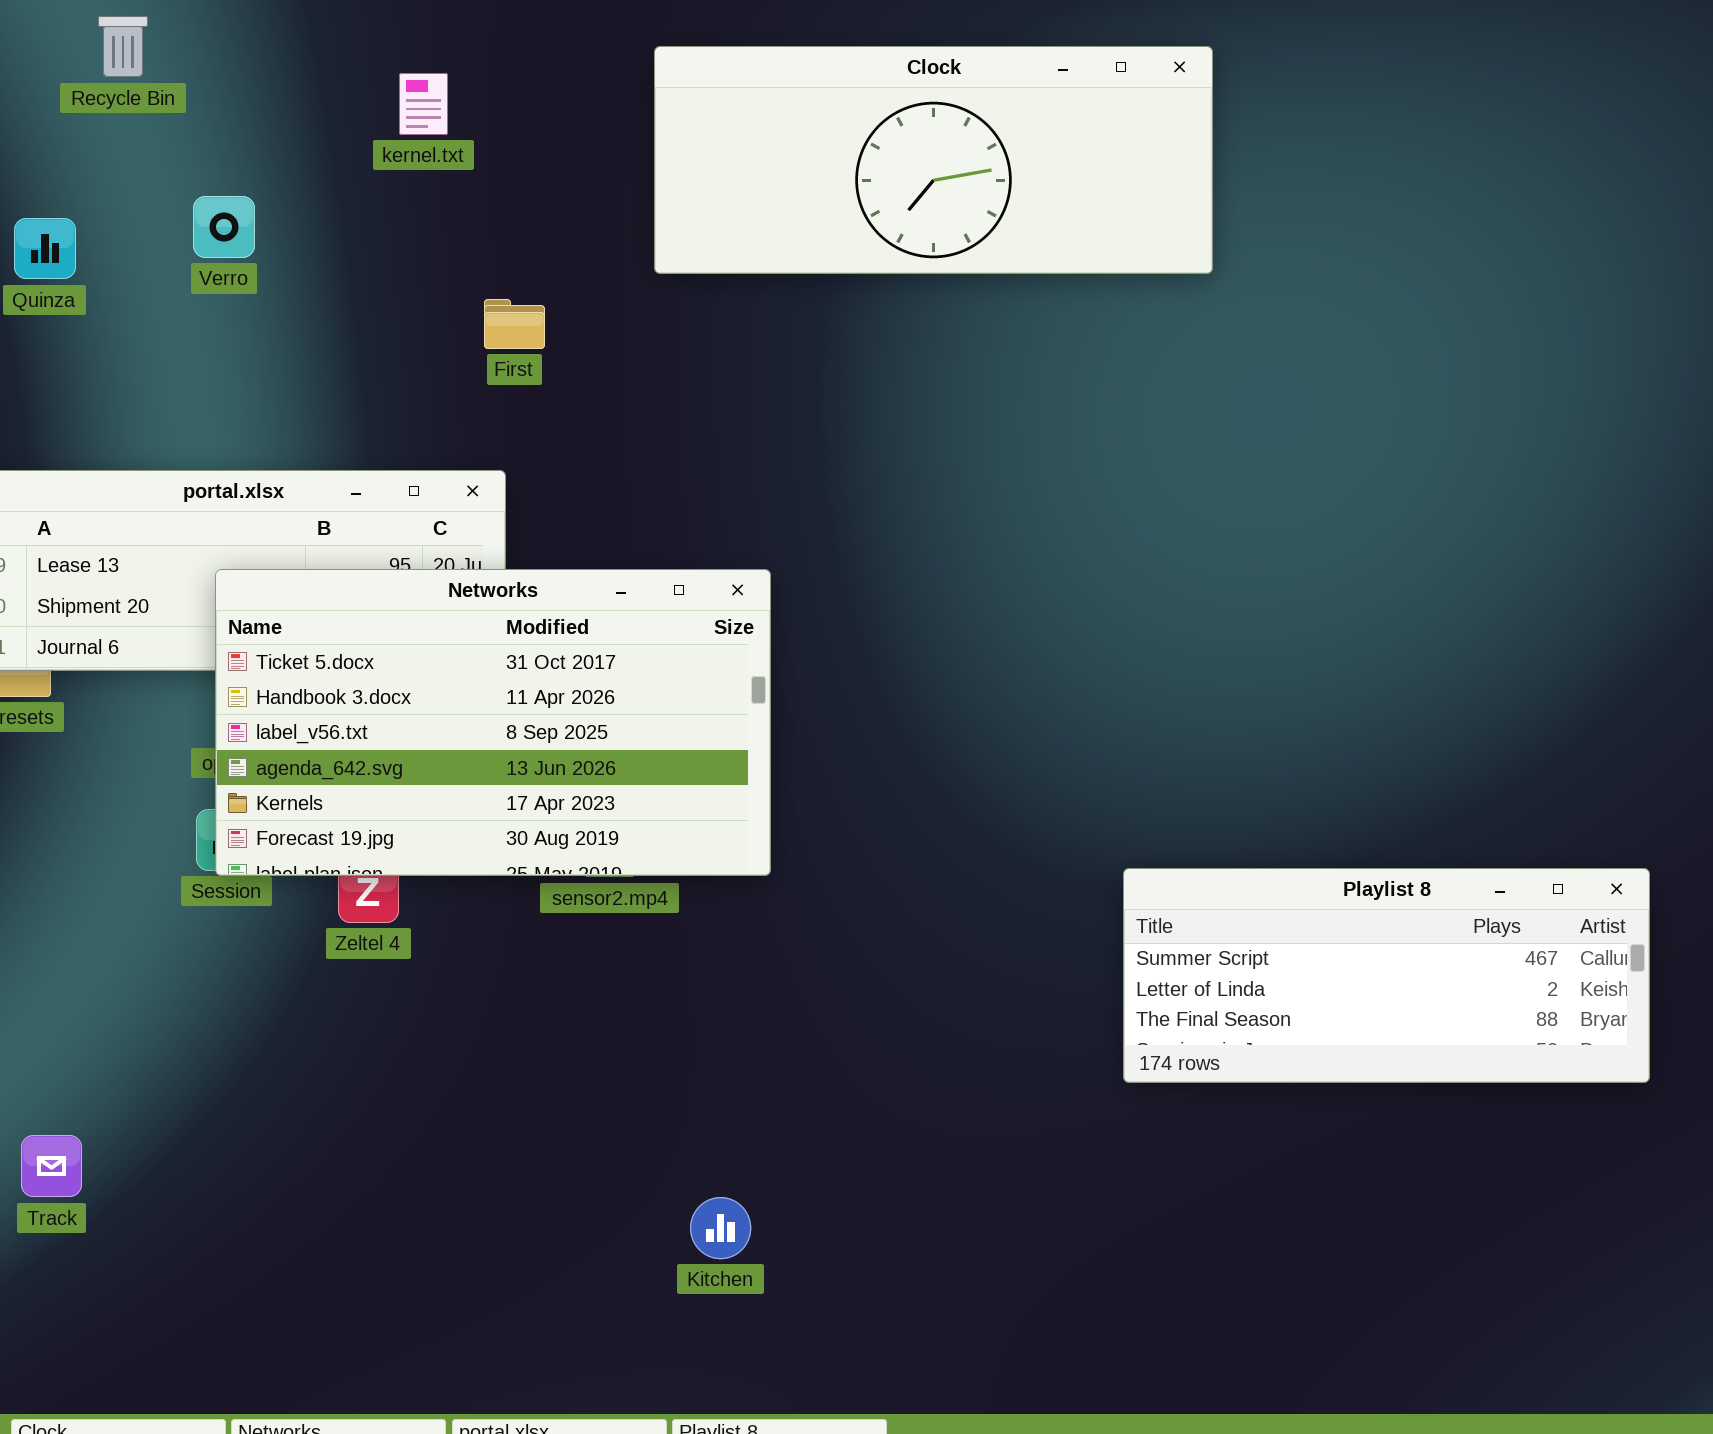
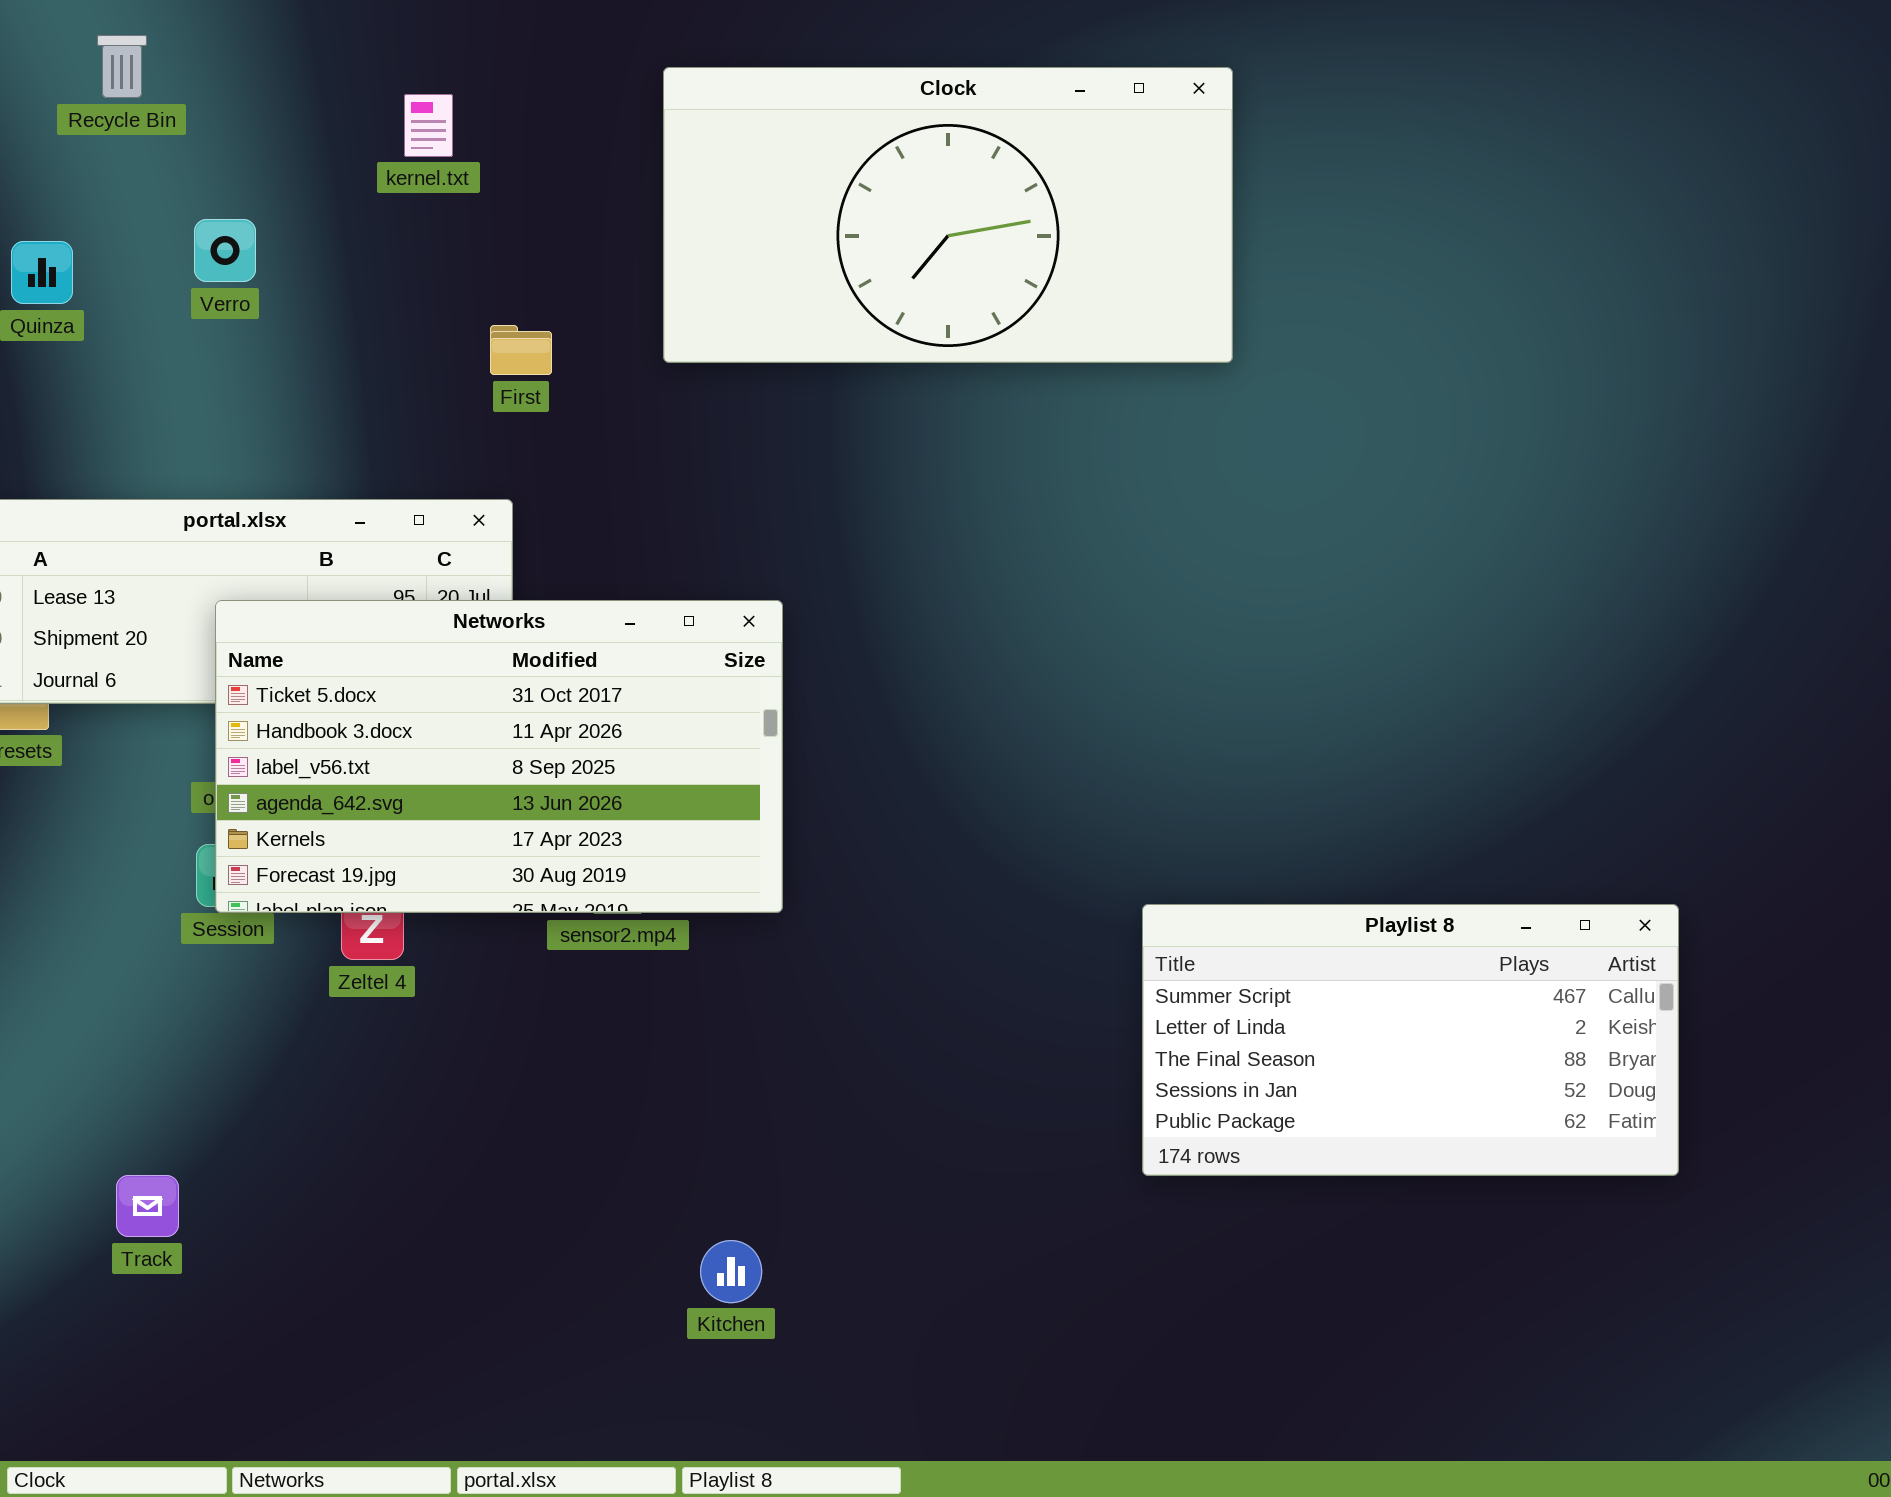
Clock: [654,46,1213,274] -> [663,67,1233,363], resized
Playlist 8: [1123,868,1650,1083] -> [1142,904,1679,1176], resized
Track: [21,1135,82,1197] -> [116,1175,179,1237], moved

